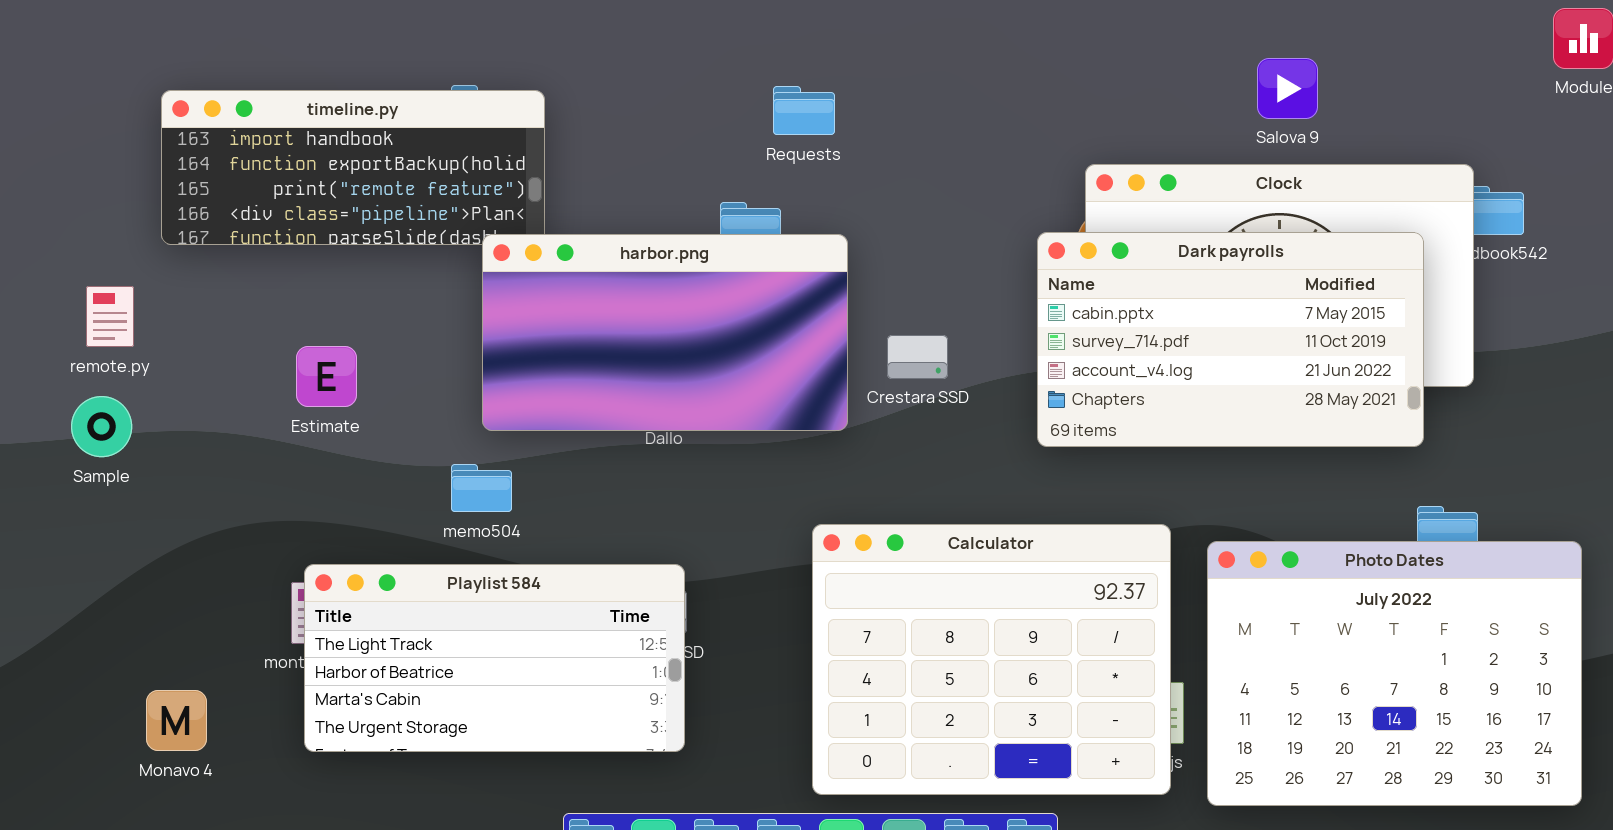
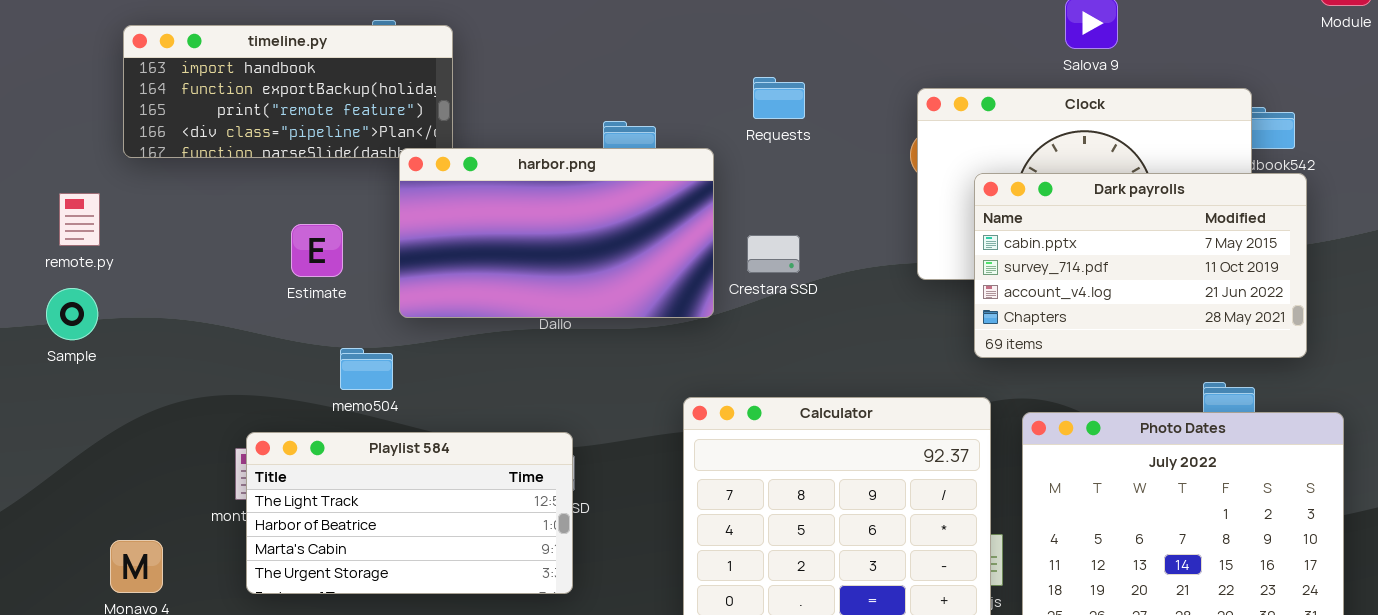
Requests: [773,86,835,135] -> [753,77,805,119], moved
Dark payrolls: [1037,232,1424,447] -> [974,173,1307,358], moved
Estimate: [296,346,357,407] -> [291,224,343,277], moved
memo504: [451,464,512,512] -> [340,348,393,390], moved

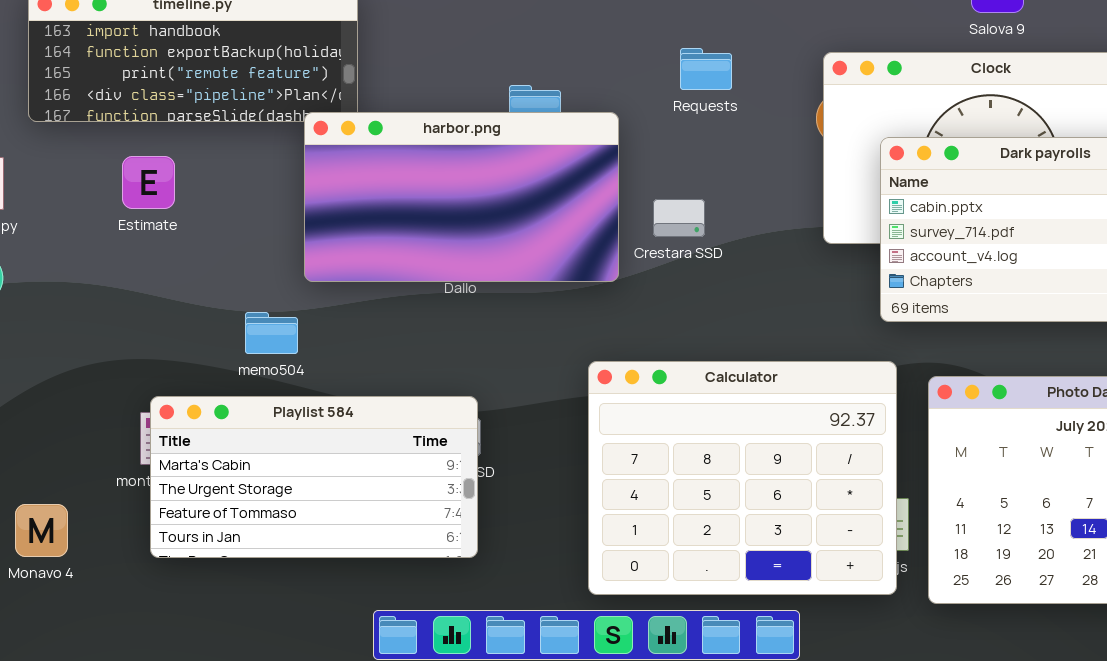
Requests: [753,77,805,119] -> [680,48,732,90], moved
Estimate: [291,224,343,277] -> [122,156,175,209], moved
Playlist 584: [246,432,573,594] -> [150,396,478,558], scrolled down 2 rows

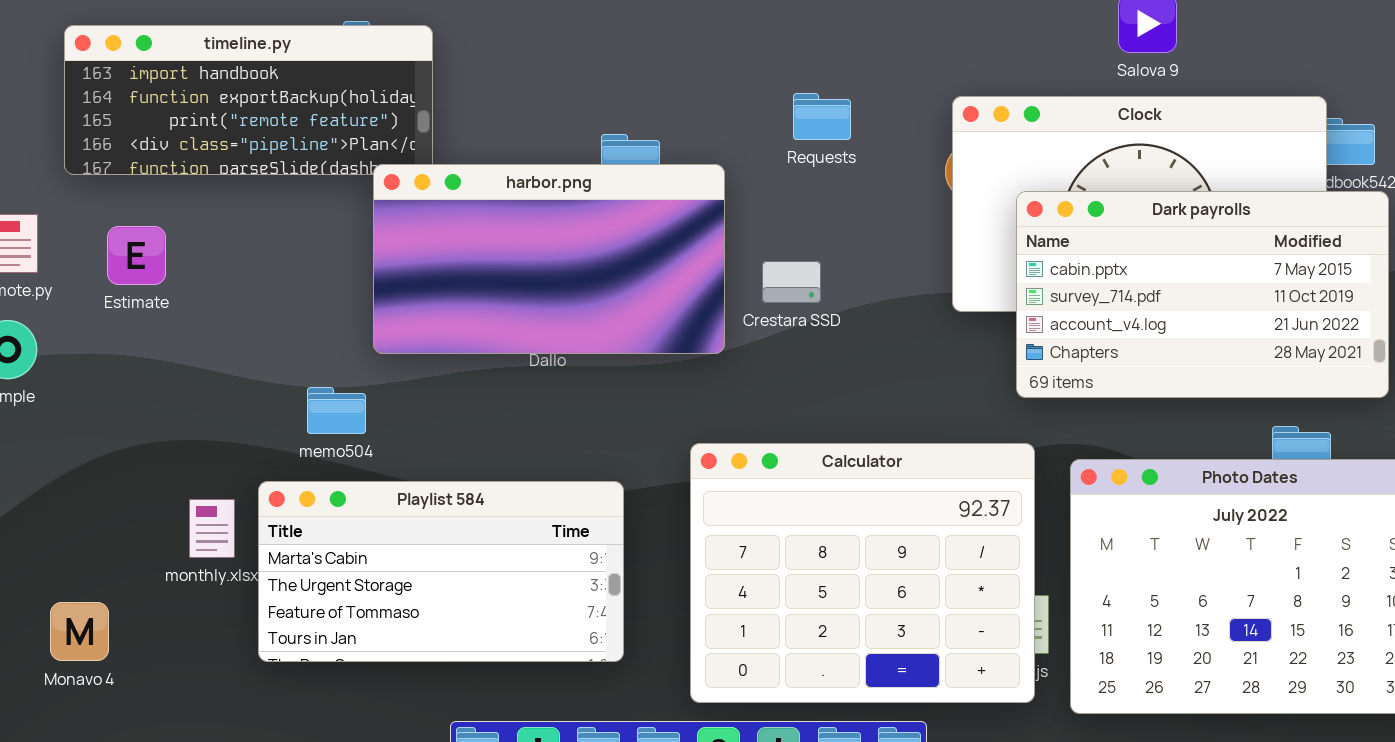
Estimate: [122,156,175,209] -> [107,226,166,285], moved
Playlist 584: [150,396,478,558] -> [258,481,624,662], moved

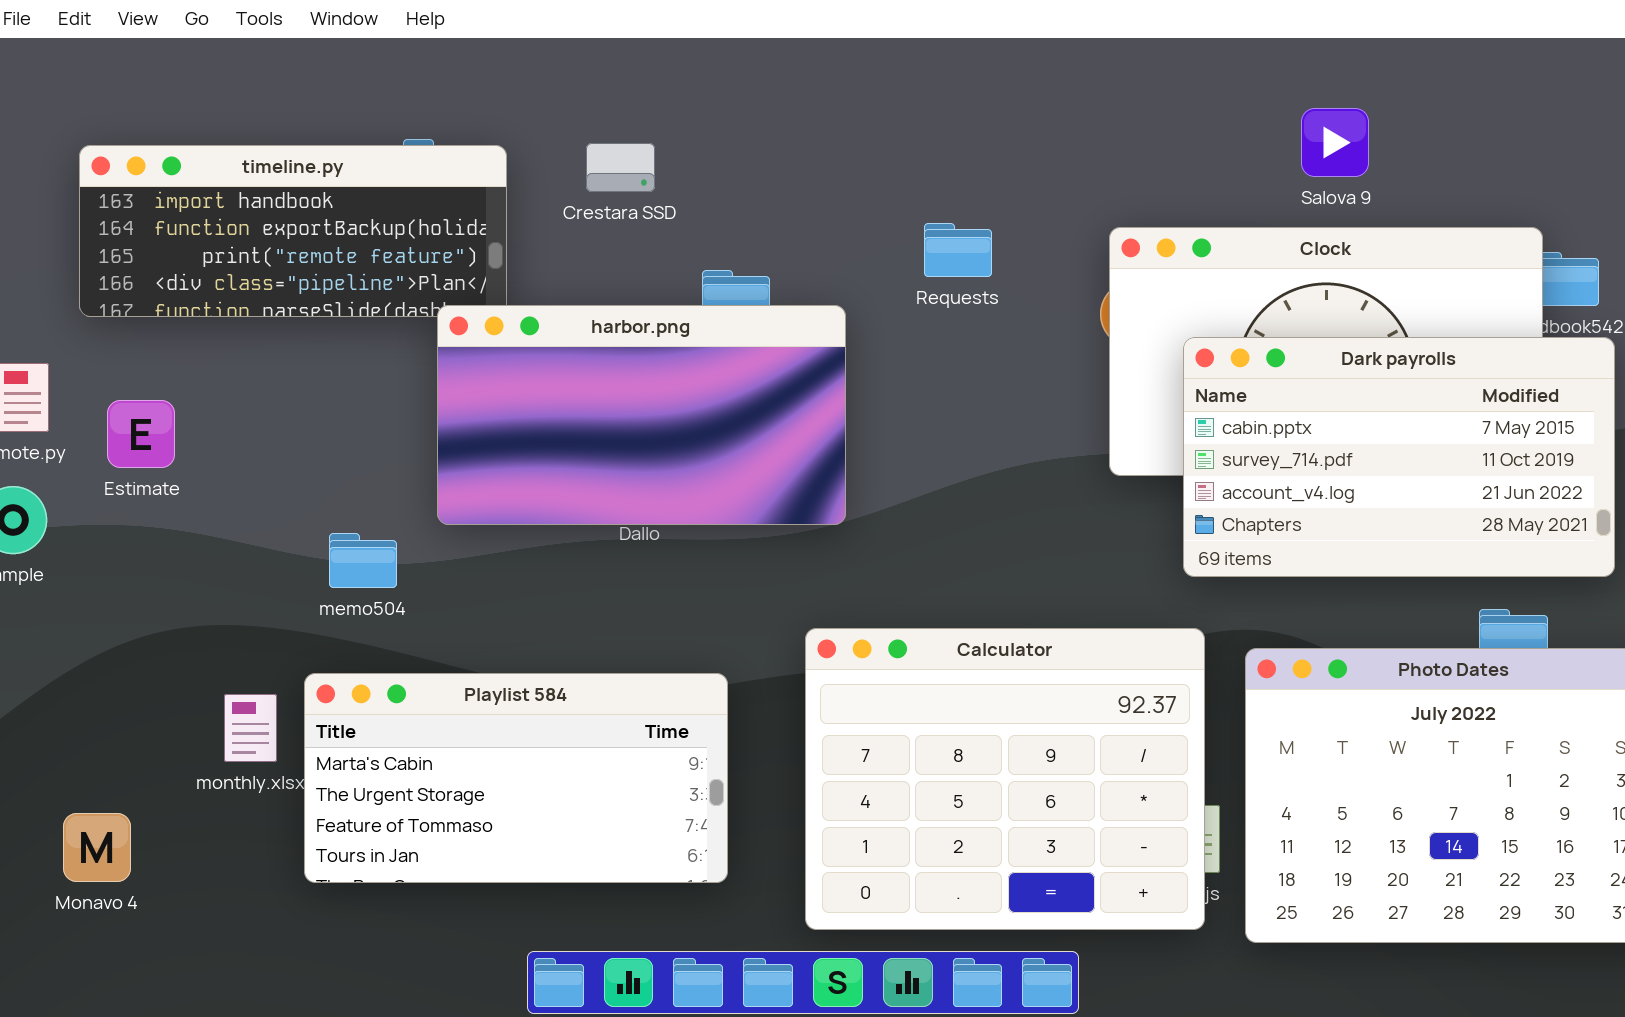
Estimate: [107,226,166,285] -> [107,400,175,468], moved
Crestara SSD: [762,261,821,303] -> [586,143,655,192], moved
memo504: [307,387,366,434] -> [329,533,397,588], moved

